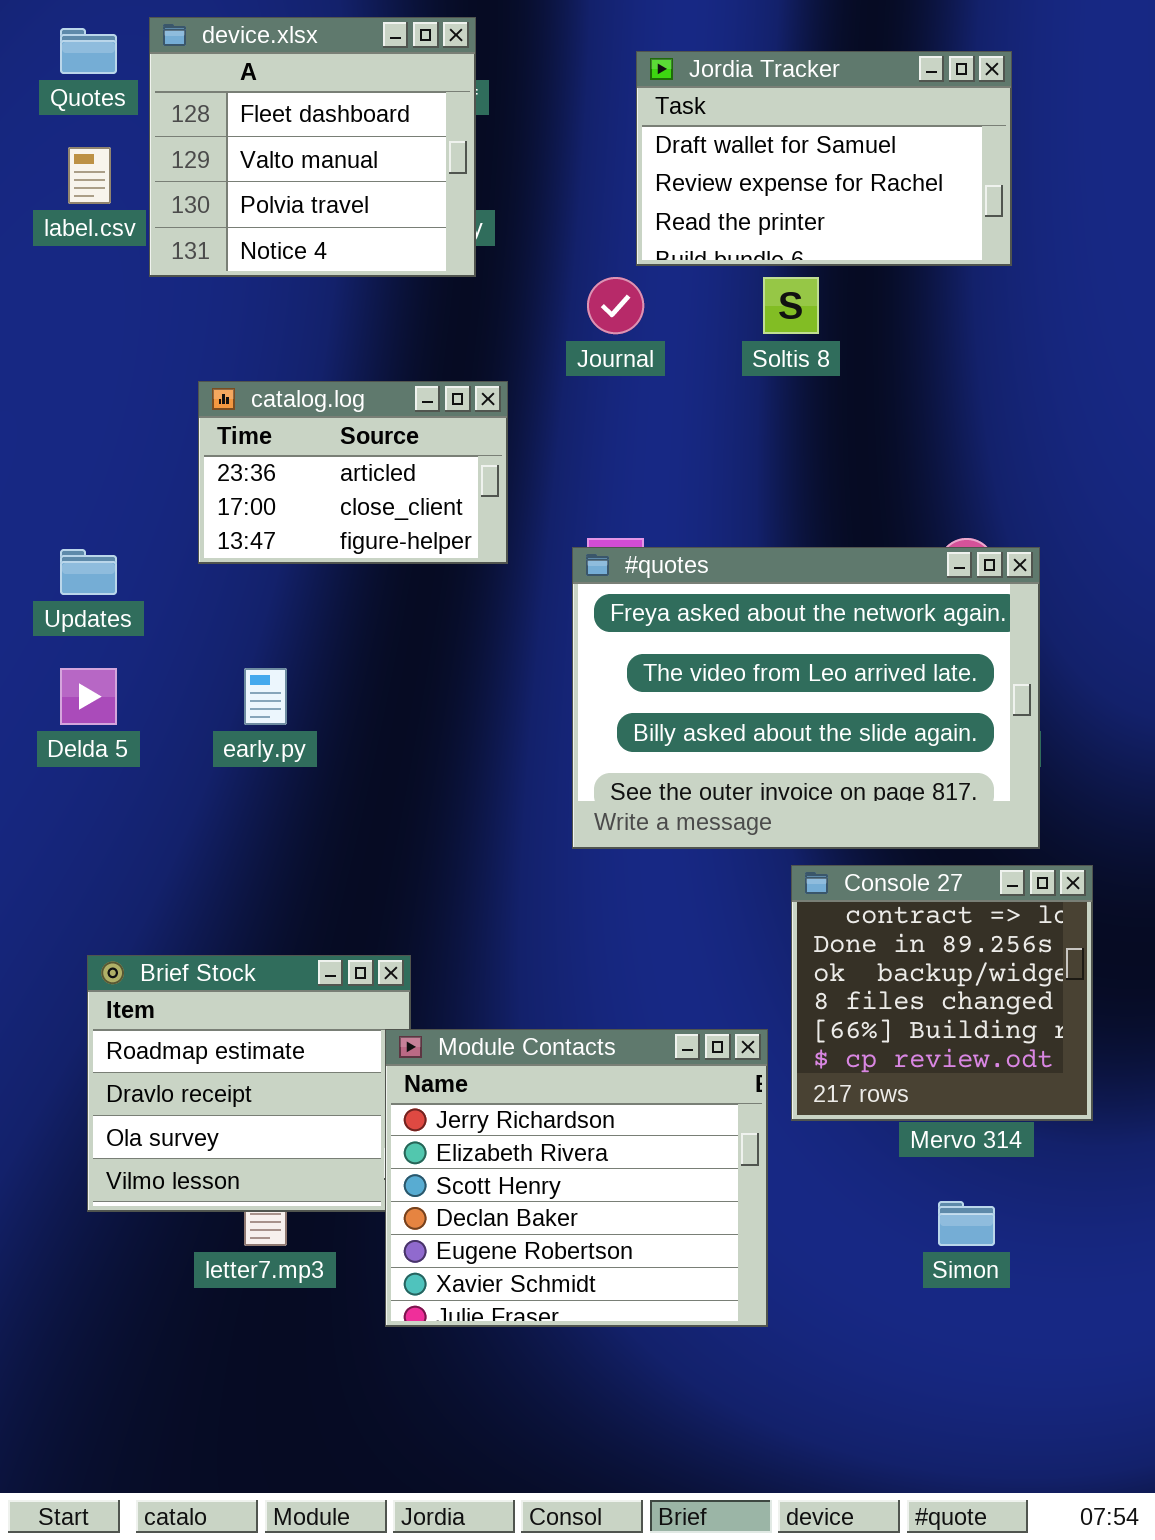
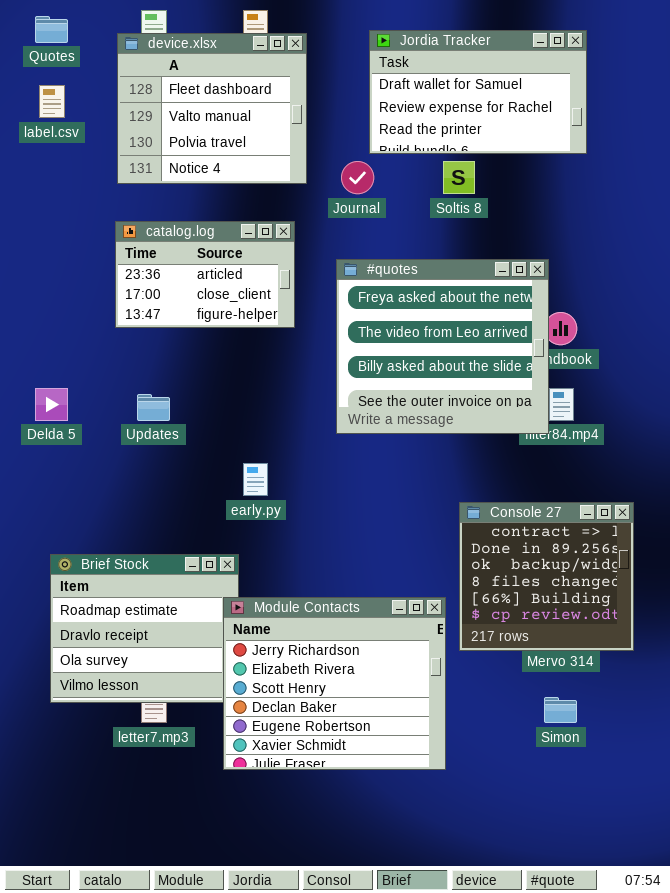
device.xlsx: [149,17,476,277] -> [117,33,307,184], moved
#quotes: [572,547,1040,849] -> [336,259,549,434], moved, resized
Updates: [60,549,117,595] -> [137,394,170,421], moved
early.py: [244,668,287,725] -> [243,463,268,496], moved

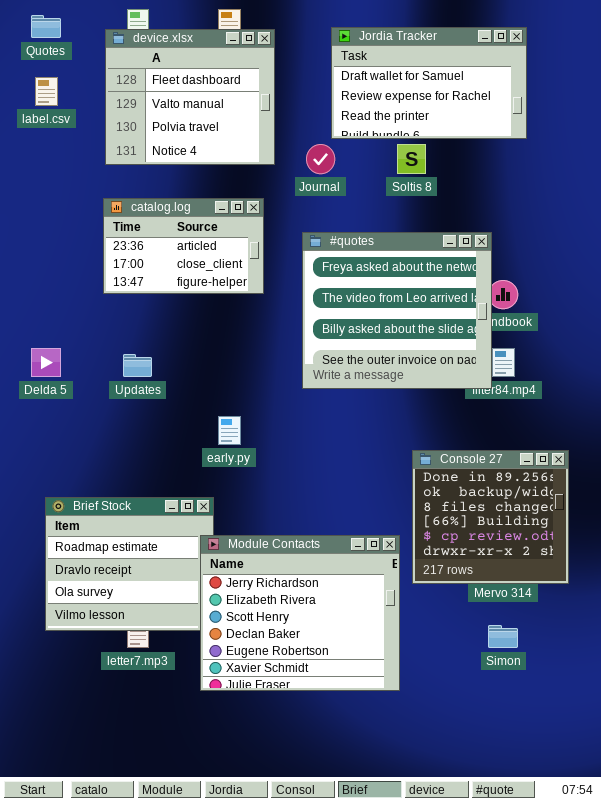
Console 27: [459,502,634,651] -> [412,450,569,584], scrolled down 1 row

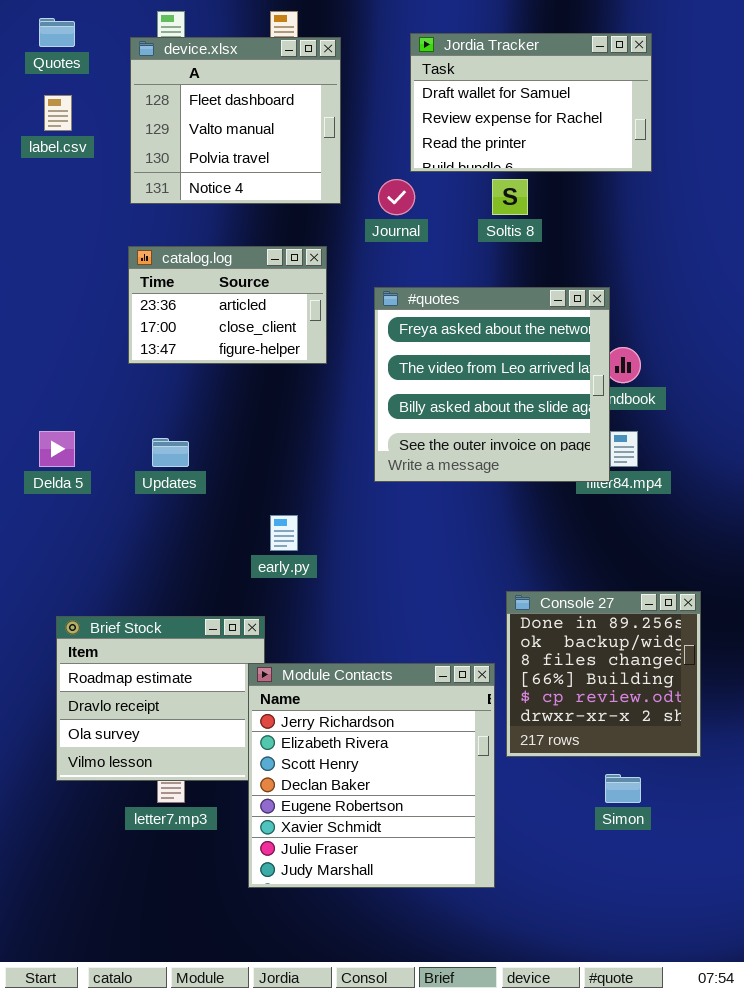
Console 27: [412,450,569,584] -> [506,591,701,757], moved
Module Contacts: [200,535,400,691] -> [248,663,495,888], resized

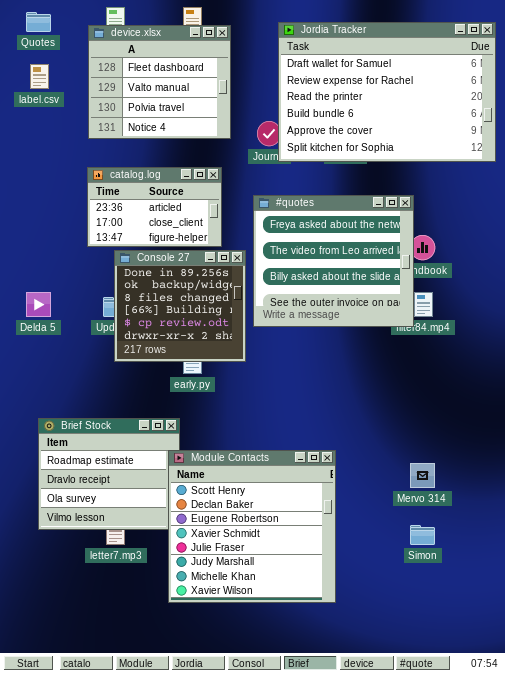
Jordia Tracker: [410,33,652,172] -> [278,22,496,162], resized
Console 27: [506,591,701,757] -> [114,250,246,362], moved
Module Contacts: [248,663,495,888] -> [168,450,336,603], scrolled down 2 rows

